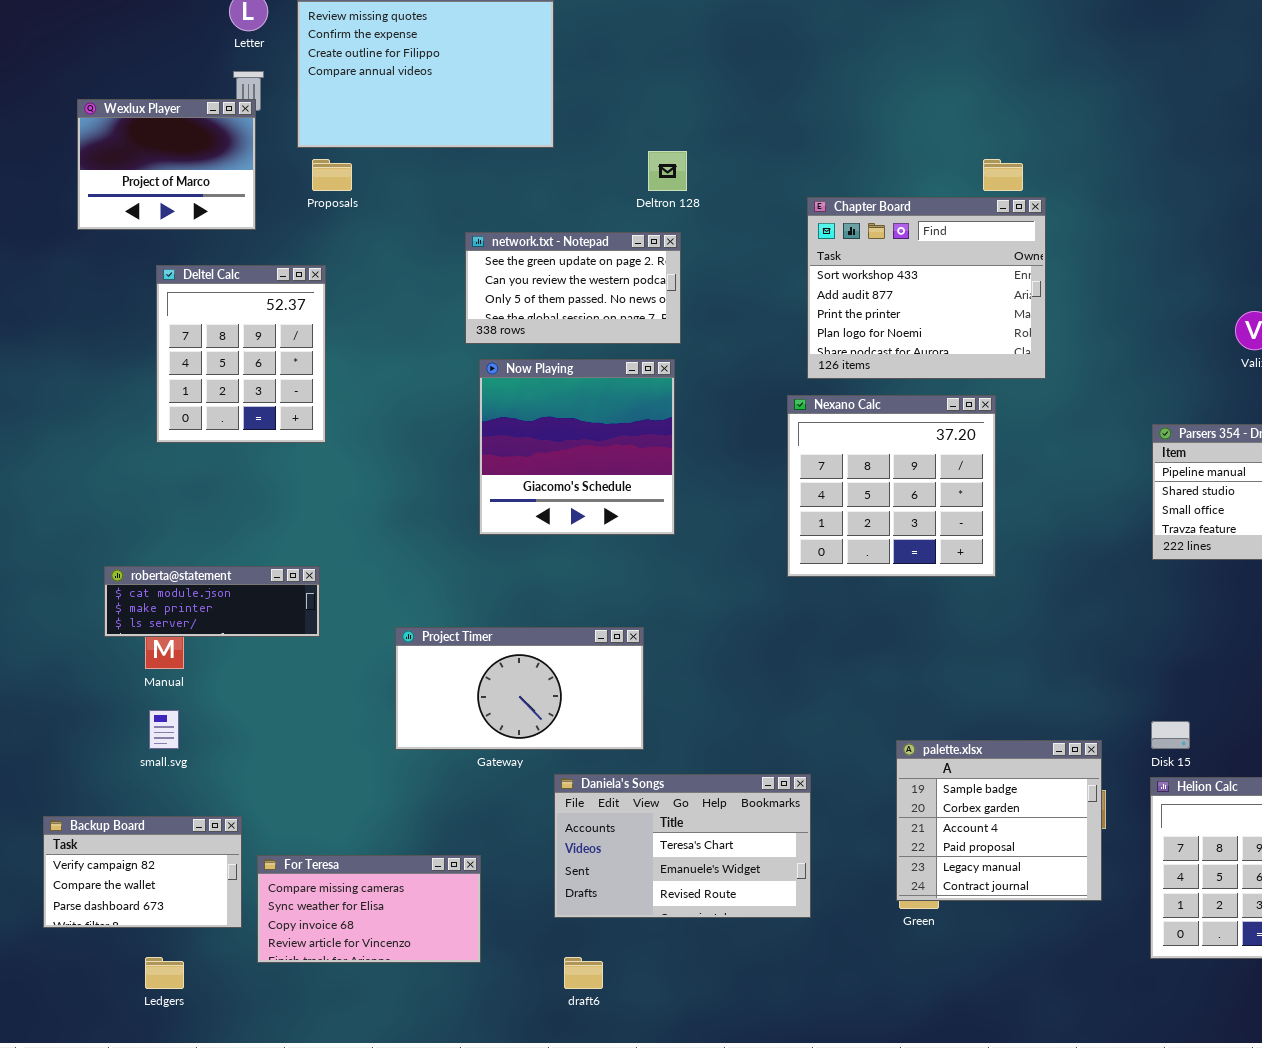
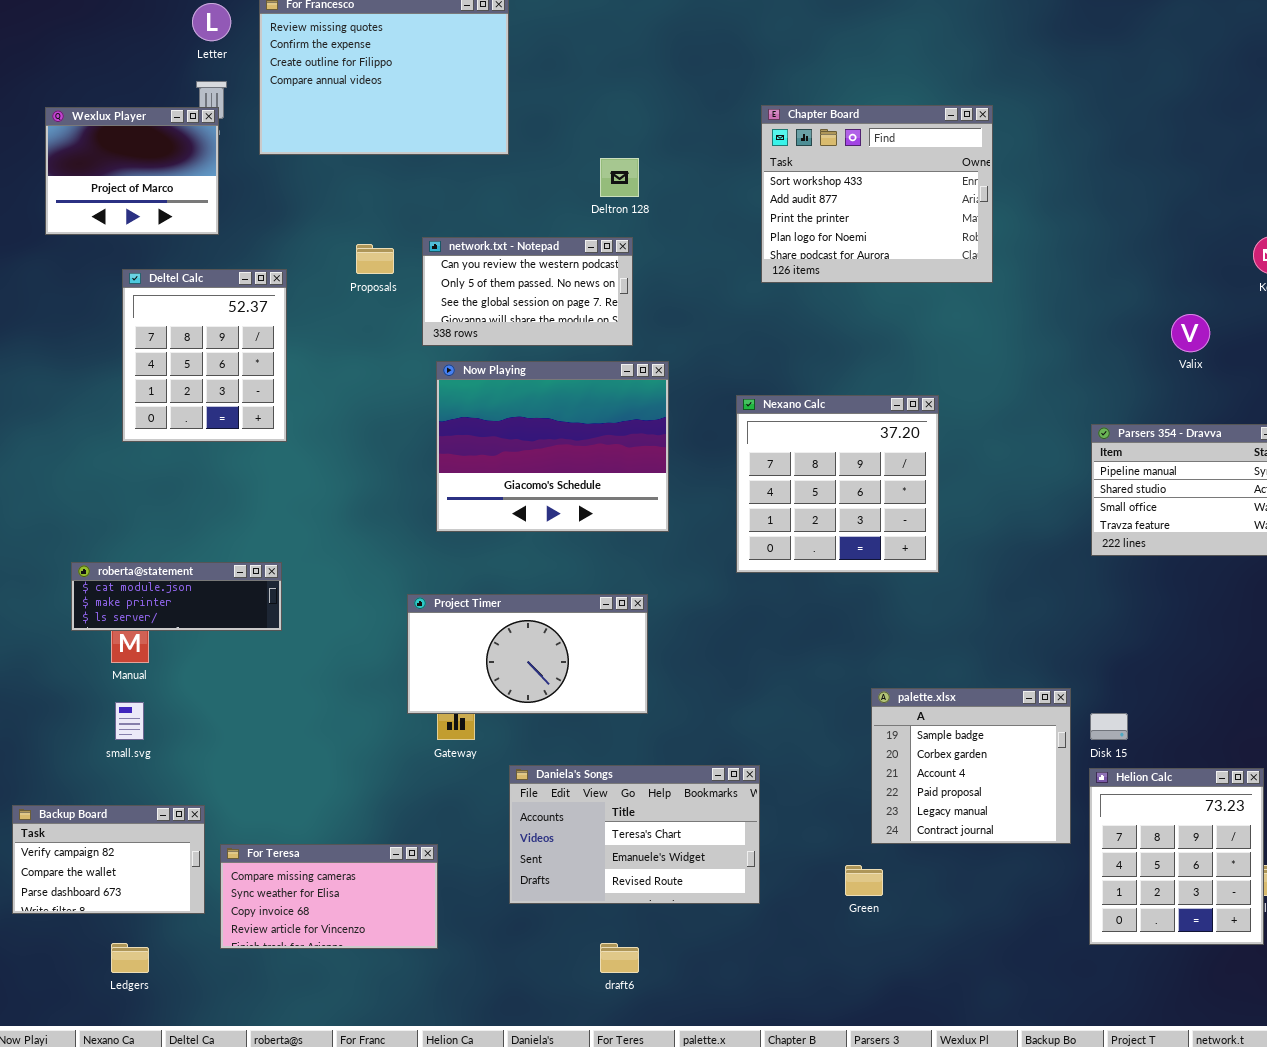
Proposals: [312,159,352,191] -> [356,244,394,274], moved
Chapter Board: [807,197,1046,379] -> [761,105,993,283], moved
network.txt - Notepad: [465,232,681,344] -> [422,237,633,346], scrolled down 1 row
Now Playing: [479,359,675,535] -> [436,361,669,532], resized
Project Timer: [395,627,644,750] -> [407,594,648,714], moved
palette.xlsx: [896,740,1102,901] -> [871,688,1071,844], moved
draft6: [564,957,603,989] -> [600,943,639,973], moved

